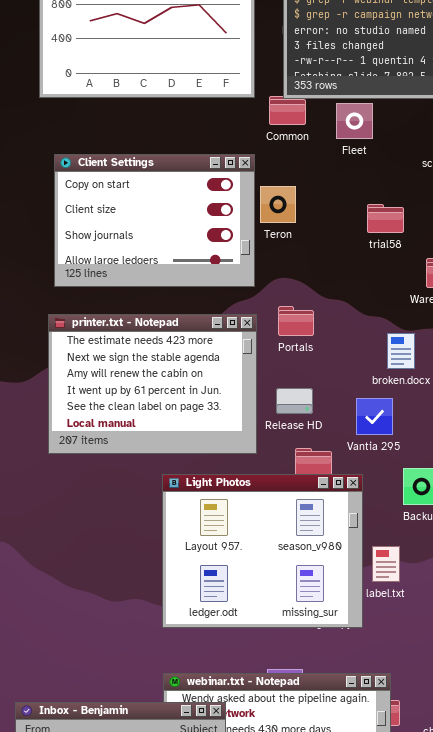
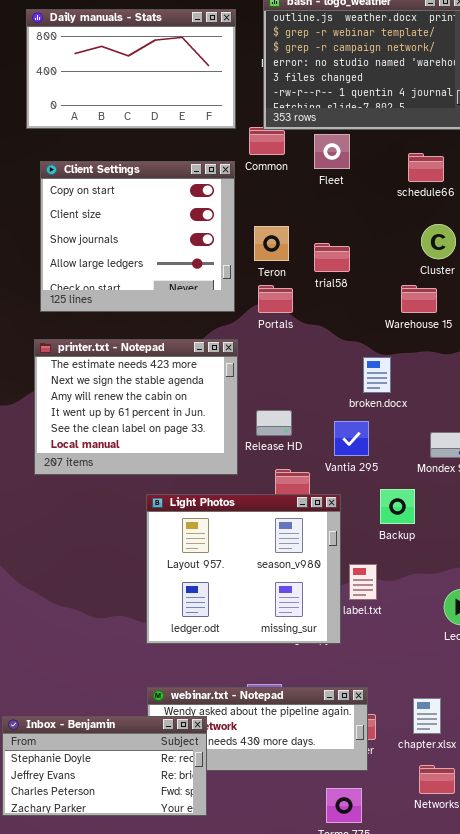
Client Settings: [54,154,255,287] -> [40,161,235,312], resized
Teron: [260,186,296,223] -> [254,226,289,261], moved
trial58: [367,204,404,233] -> [314,243,350,272], moved
Portals: [278,306,314,336] -> [258,285,293,313], moved

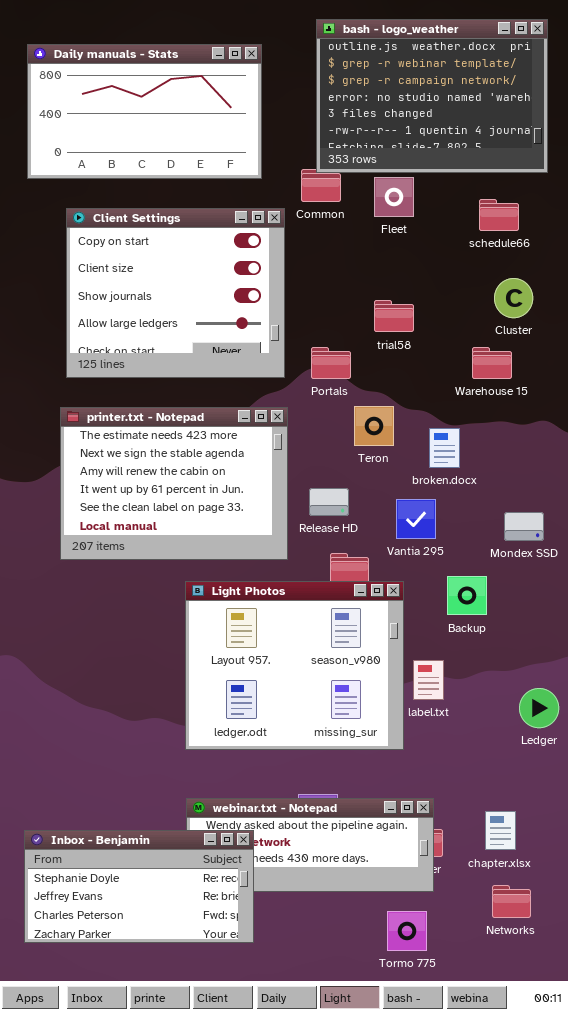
Daily manuals - Stats: [26,9,236,129] -> [27,44,262,179], moved
Teron: [254,226,289,261] -> [354,406,394,446], moved

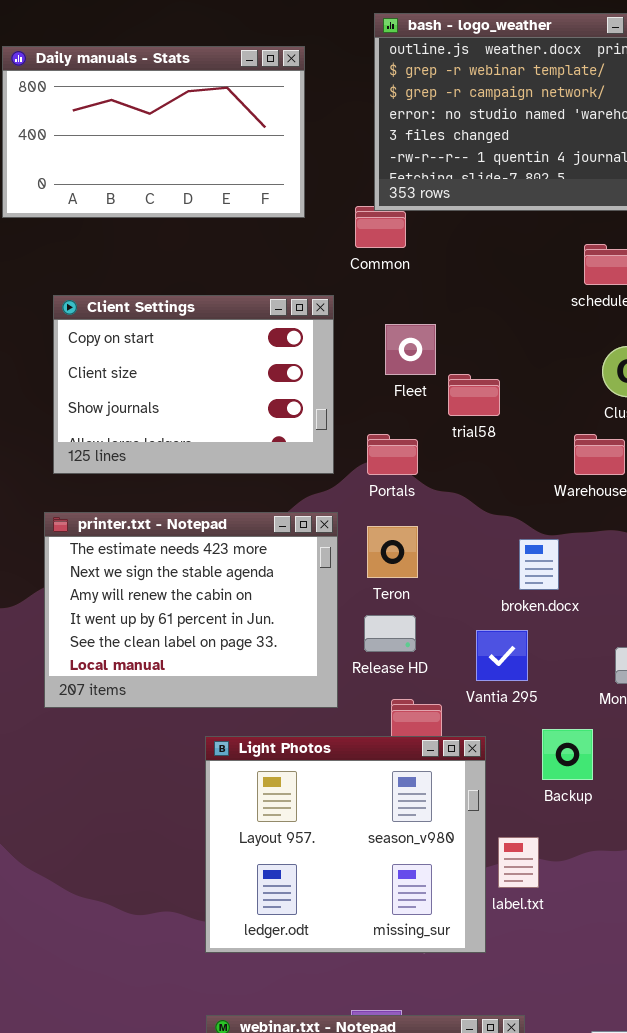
Fleet: [374,177,414,217] -> [385,324,436,375], moved
Client Settings: [66,208,285,378] -> [53,295,334,474], resized
Teron: [354,406,394,446] -> [367,526,418,578], moved

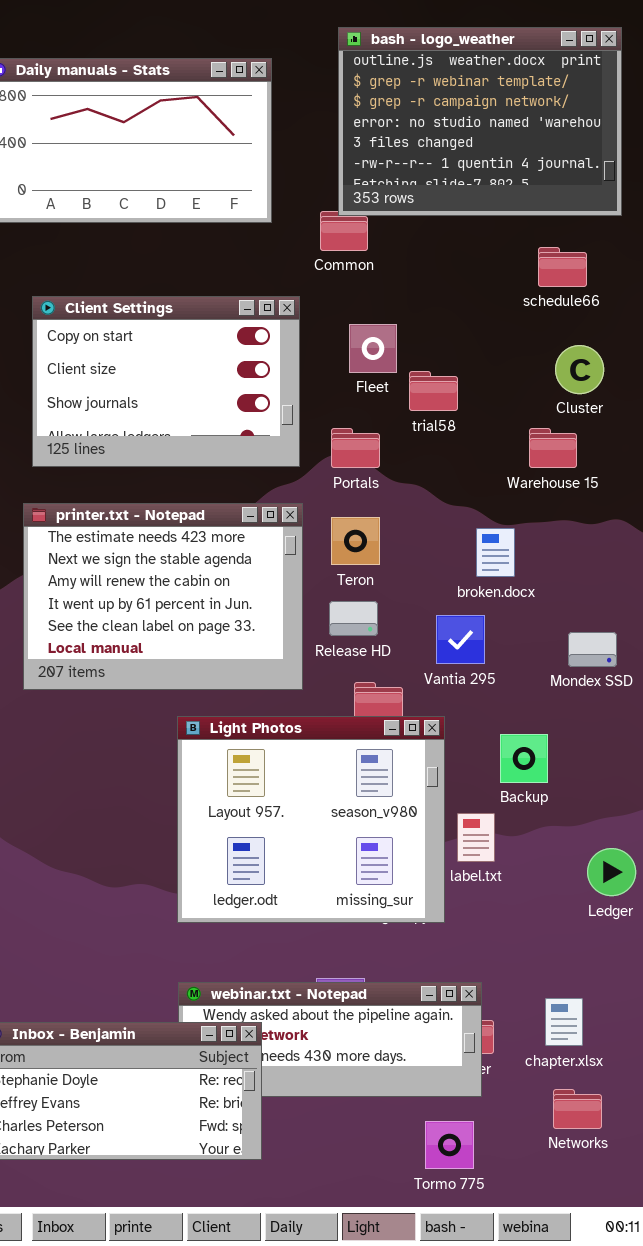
Backup: [542,729,593,780] -> [500,734,548,783], moved

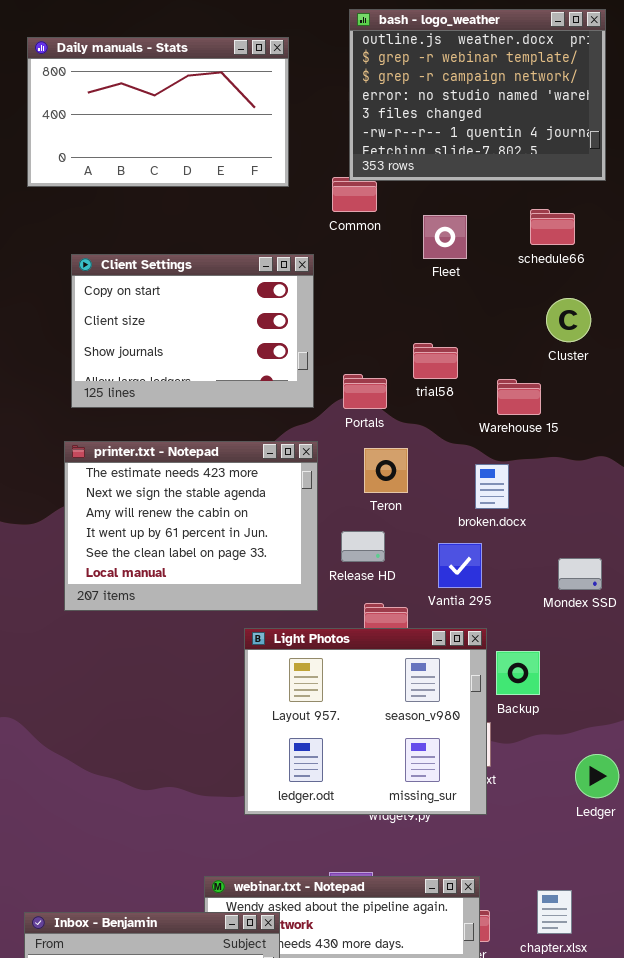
Fleet: [349,324,397,373] -> [423,215,467,259], moved
trial58: [409,371,458,411] -> [413,343,458,379], moved
Warehouse 15: [529,428,577,468] -> [497,379,541,415], moved
Teron: [331,517,380,565] -> [364,448,408,493], moved
Light Photos: [177,716,445,923] -> [244,628,487,815], moved

